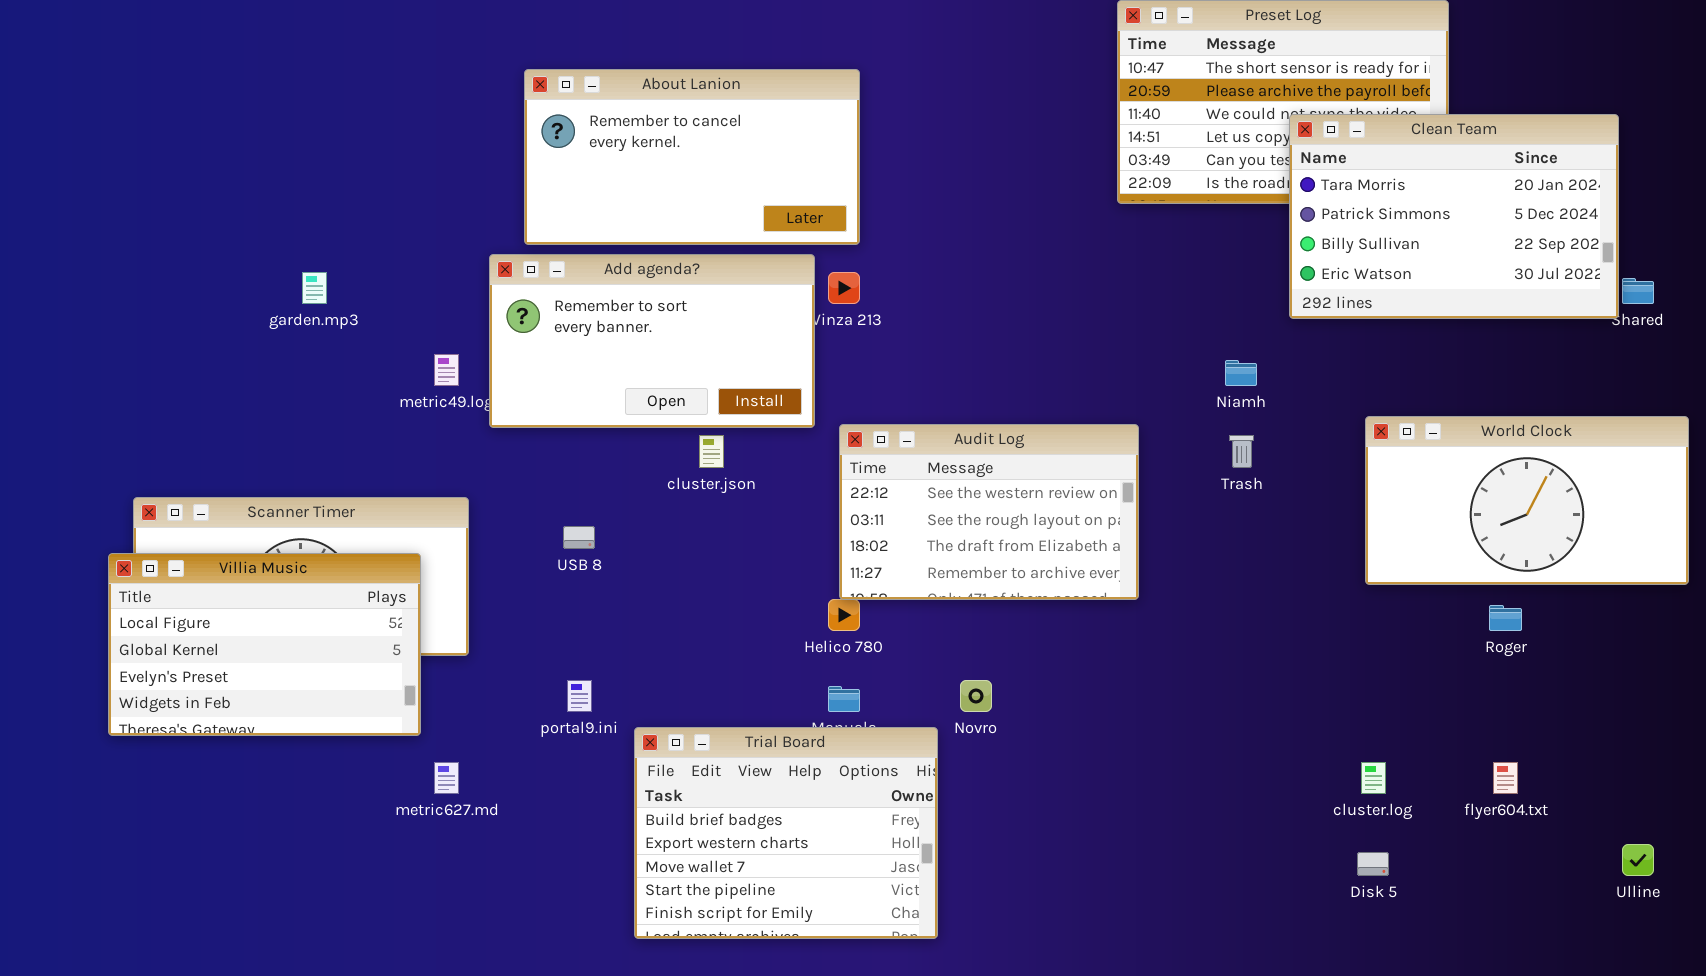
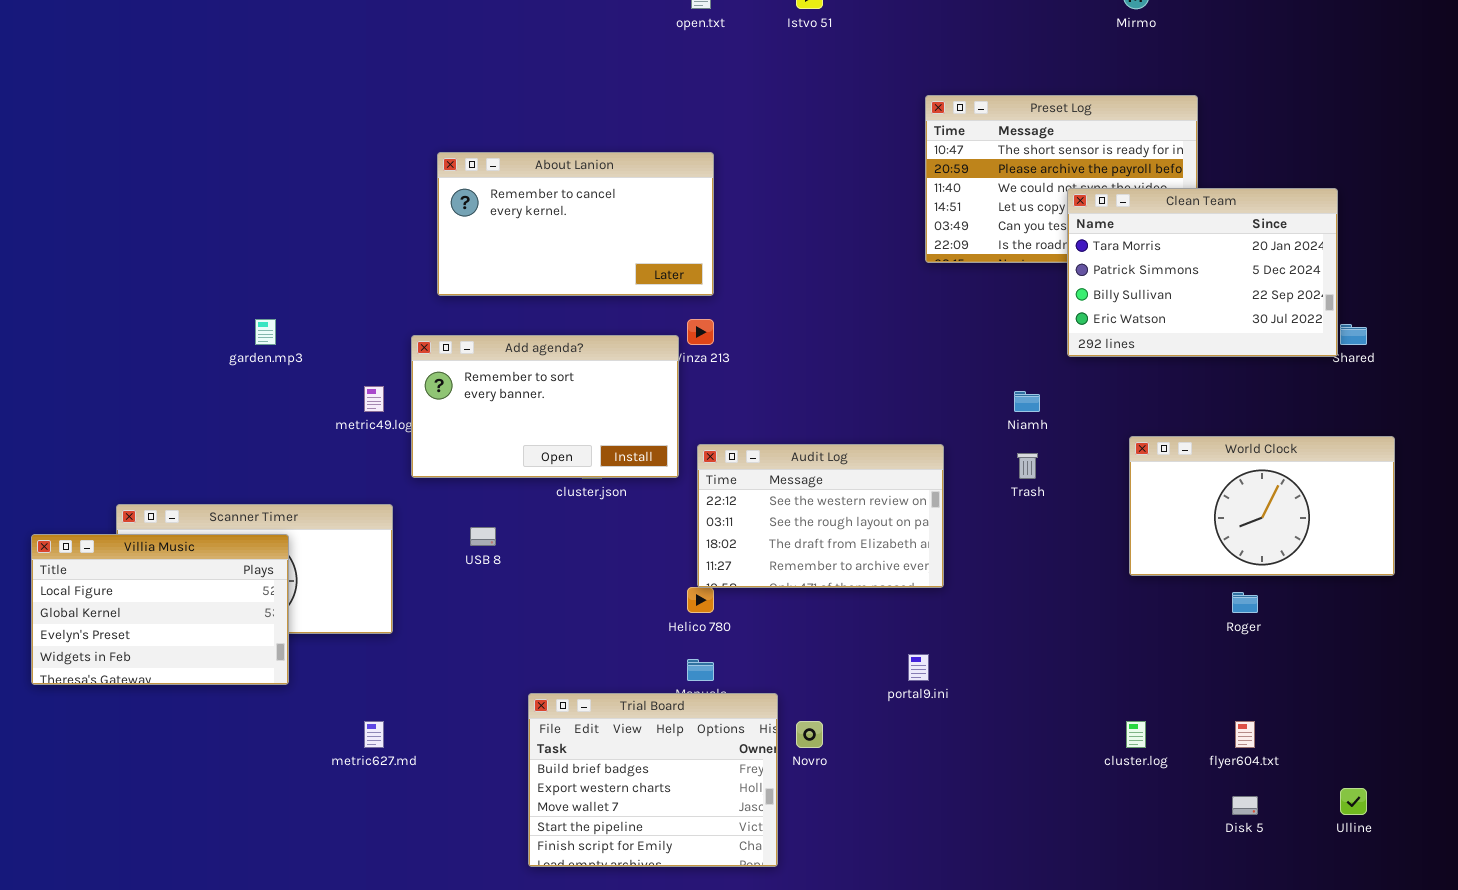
Add agenda?: [489,254,815,428] -> [411,335,679,478], moved
Villia Music: [108,553,421,736] -> [31,534,289,685], moved
portal9.ini: [567,680,592,712] -> [908,654,929,681], moved
Novro: [960,680,992,712] -> [796,721,823,748], moved
Disk 5: [1357,852,1389,876] -> [1232,796,1258,815], moved

